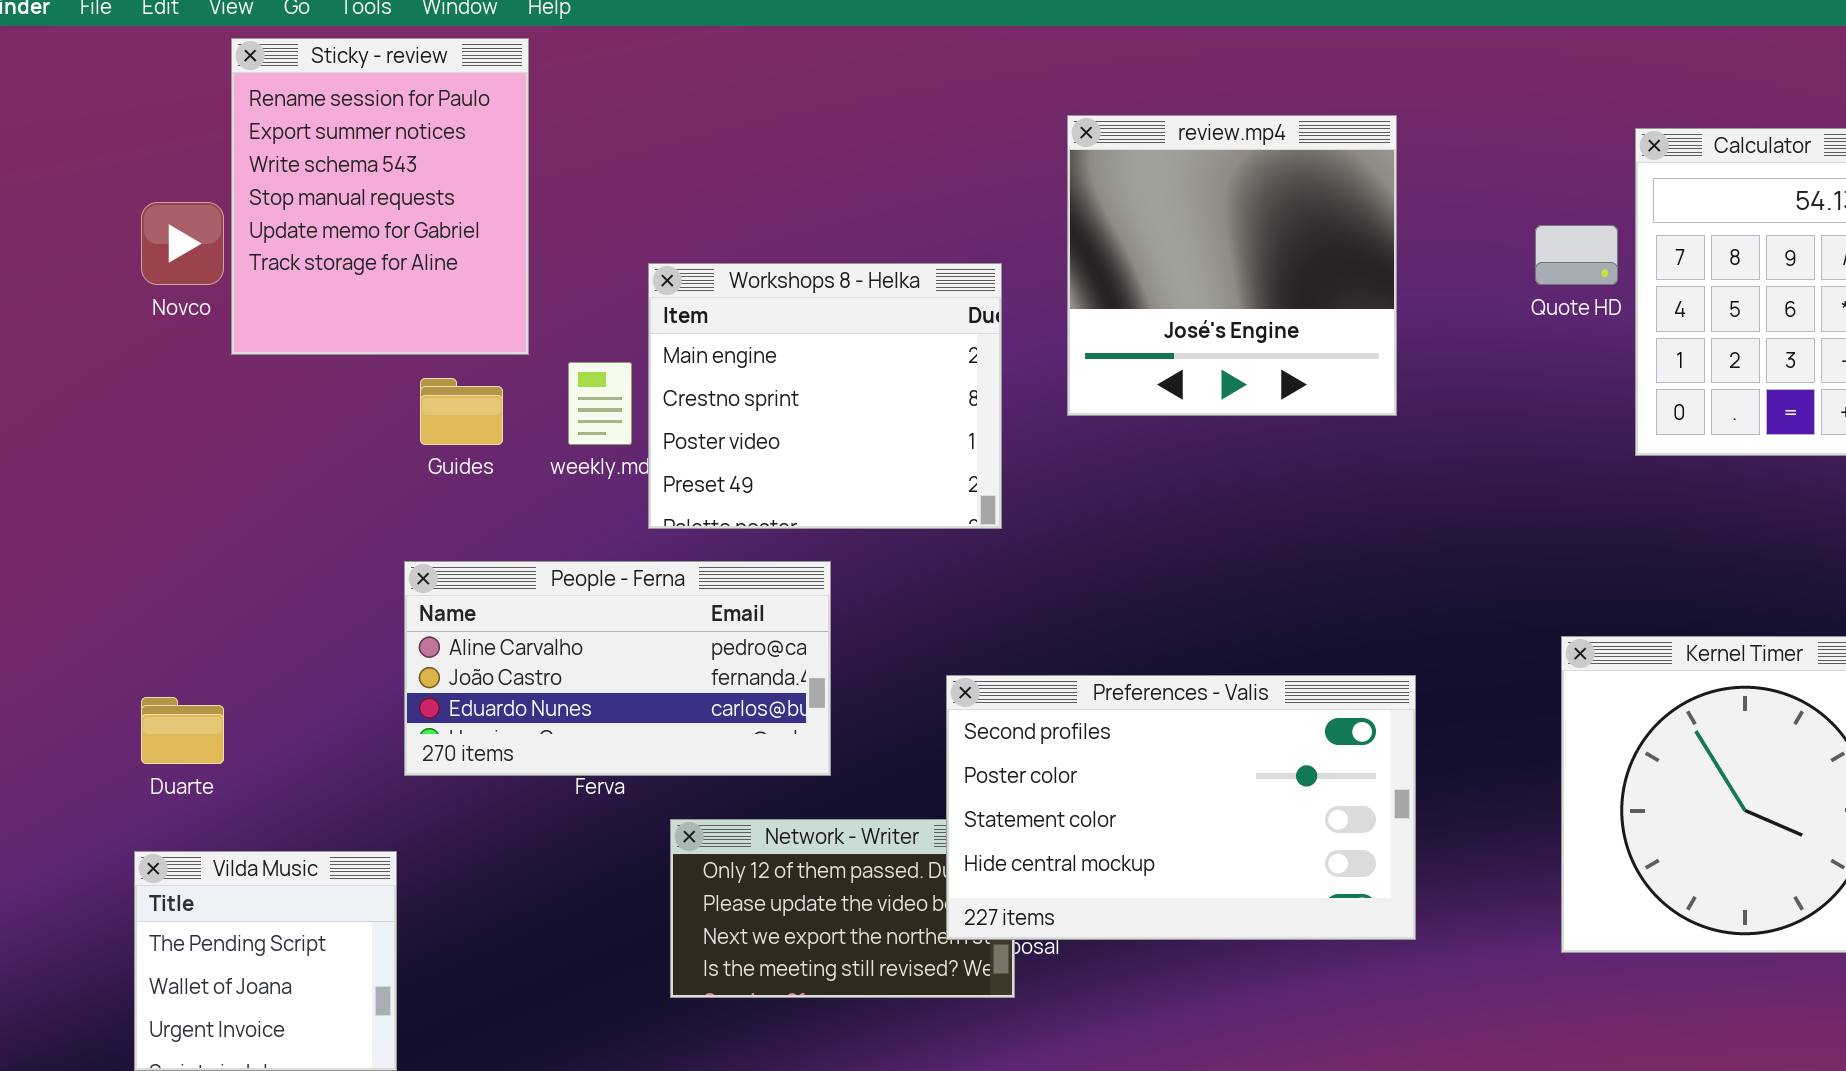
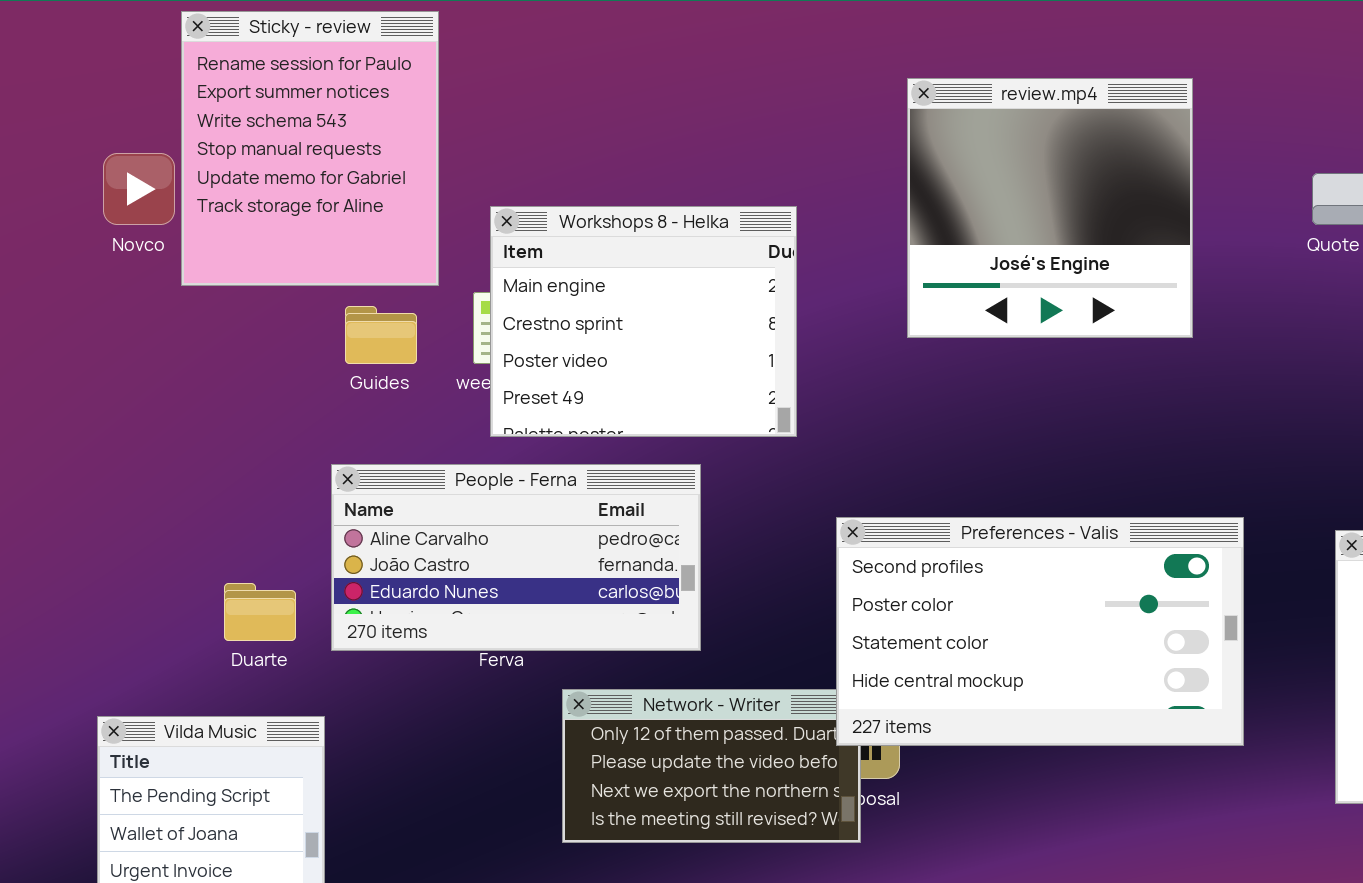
Workshops 8 - Helka: [648,263,1002,529] -> [490,206,797,437], moved
Preferences - Valis: [946,675,1416,940] -> [836,517,1244,746], moved
Duarte: [141,697,224,764] -> [224,583,296,641], moved

